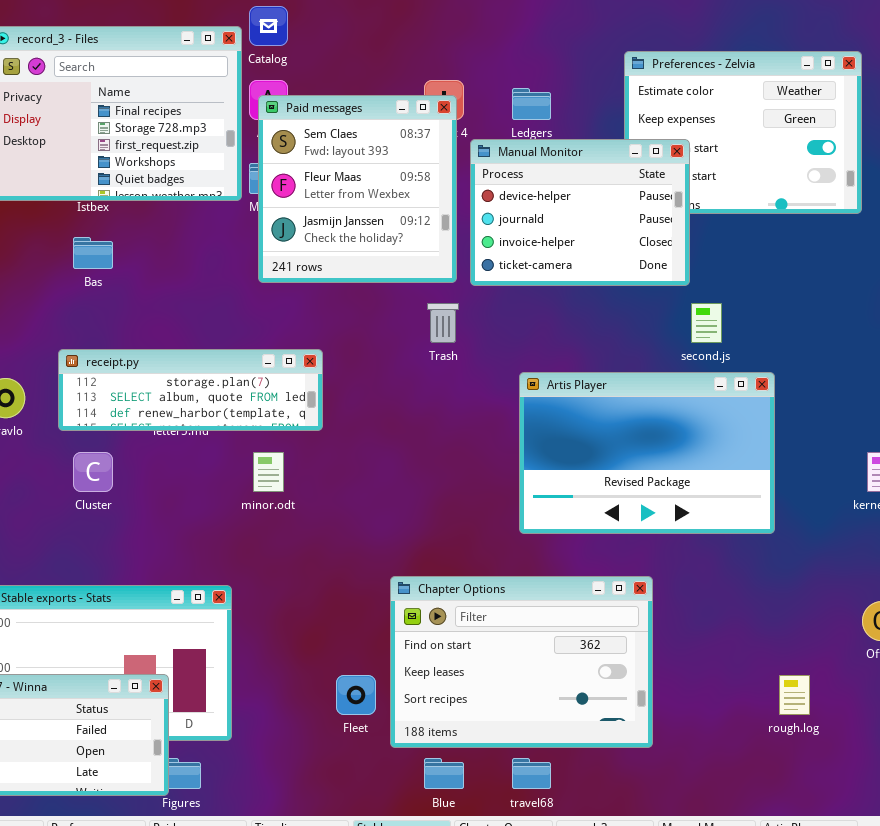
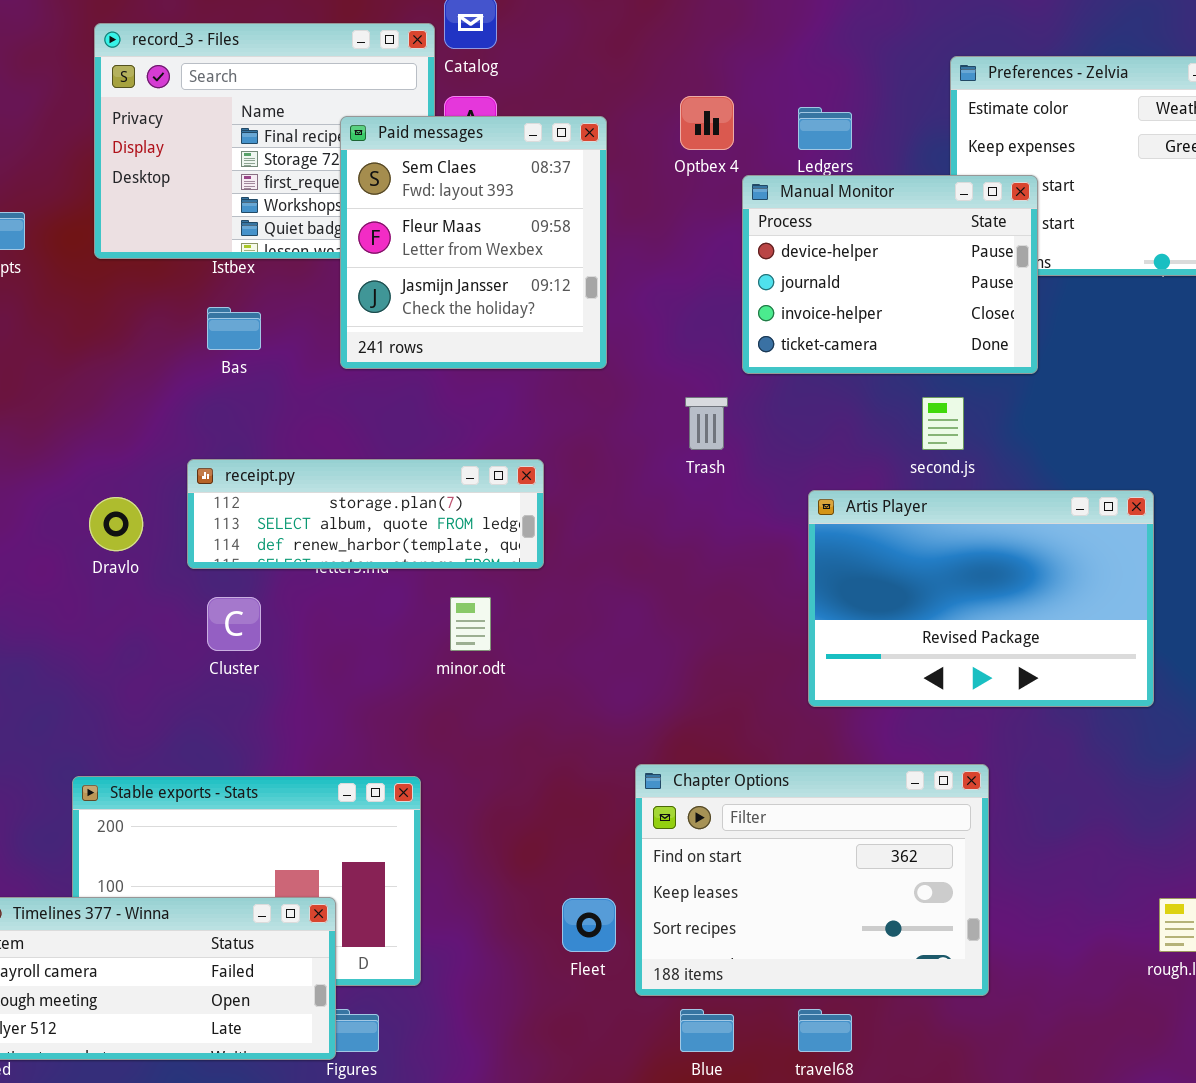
Paid messages: [258,95,457,283] -> [340,116,607,369], moved
second.js: [691,303,722,343] -> [922,397,964,450], moved

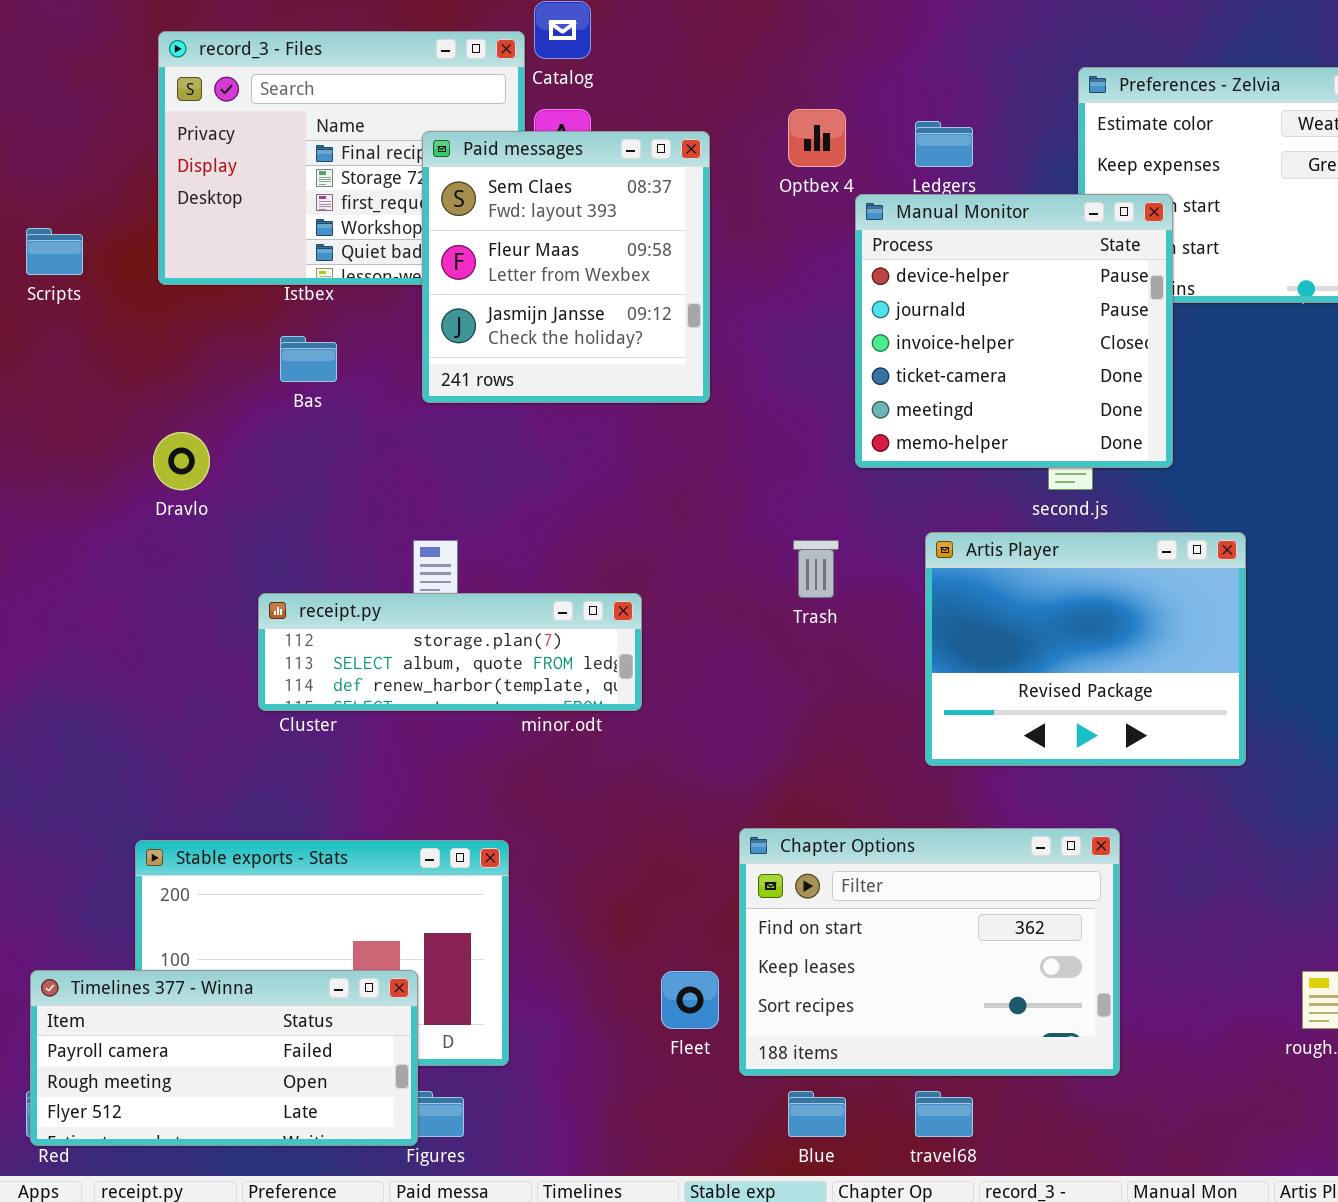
Manual Monitor: [742,175,1038,374] -> [855,194,1173,468], resized
Trash: [685,397,728,450] -> [793,540,839,598], moved
receipt.py: [187,459,544,569] -> [258,593,642,711], moved
Artis Player: [808,490,1154,707] -> [925,532,1246,766], resized
Dravlo: [89,497,143,551] -> [153,432,210,490], moved

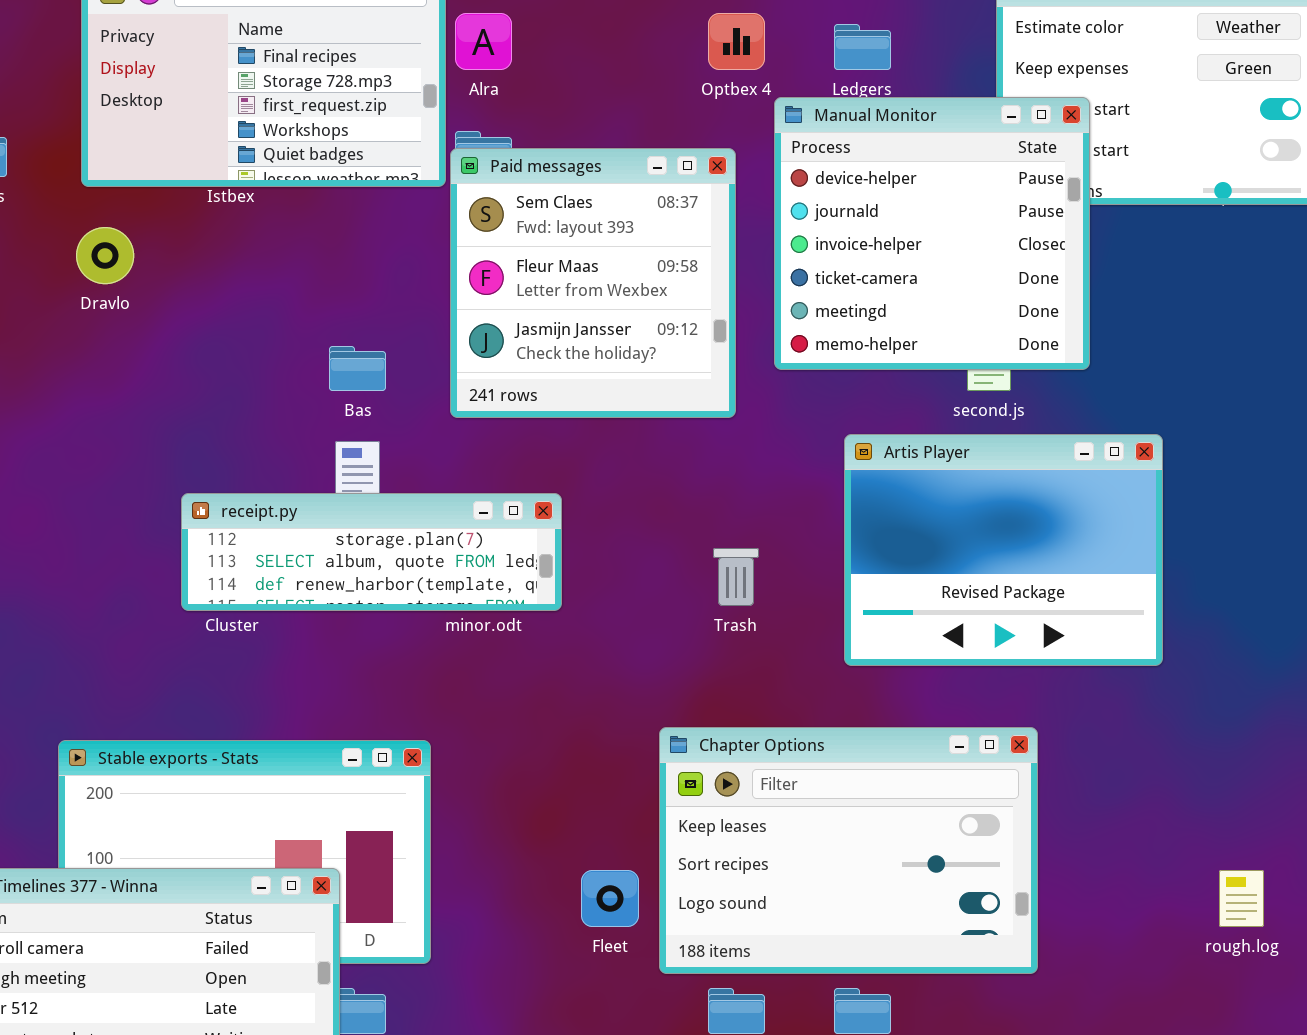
Paid messages: [422,131,710,403] -> [450,148,736,418], moved
Bas: [280,336,337,382] -> [329,346,386,391], moved
Dravlo: [153,432,210,490] -> [76,227,134,284], moved
Trash: [793,540,839,598] -> [713,548,759,606], moved
Chapter Options: [739,828,1120,1076] -> [659,727,1038,974], scrolled down 1 row

